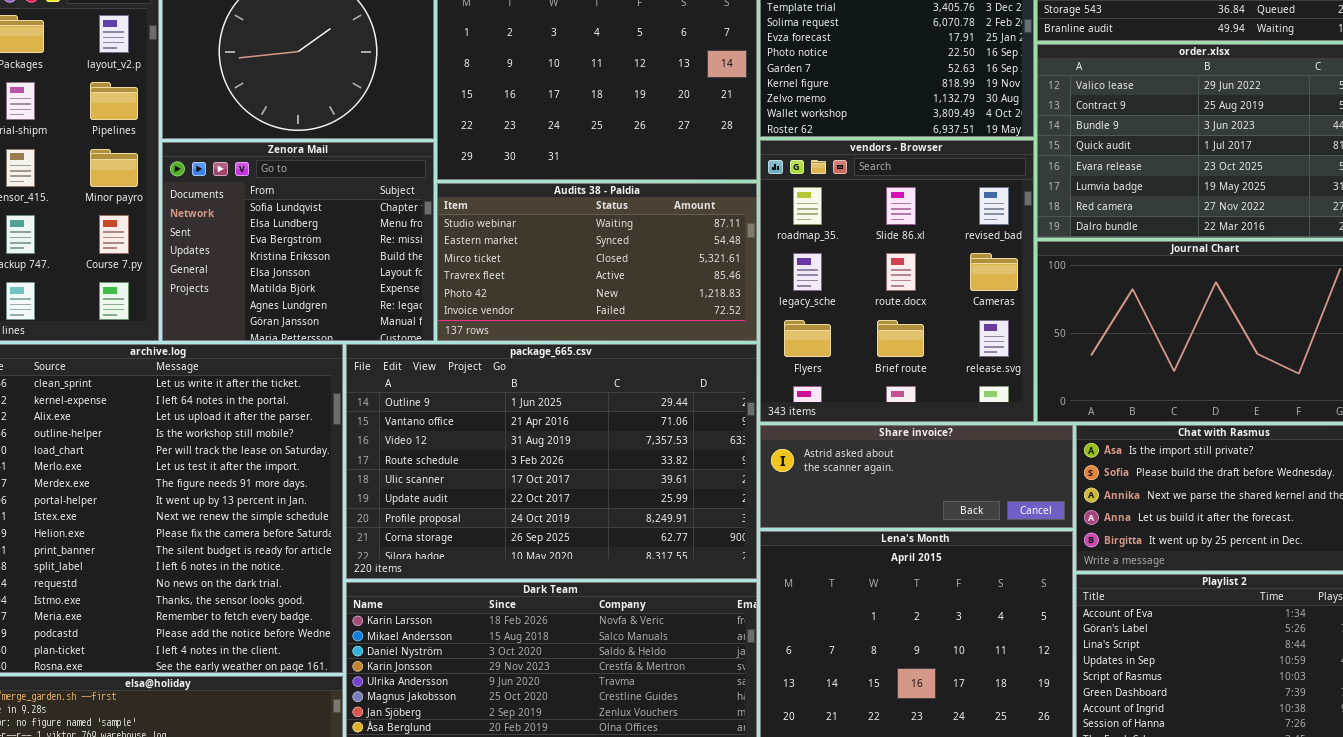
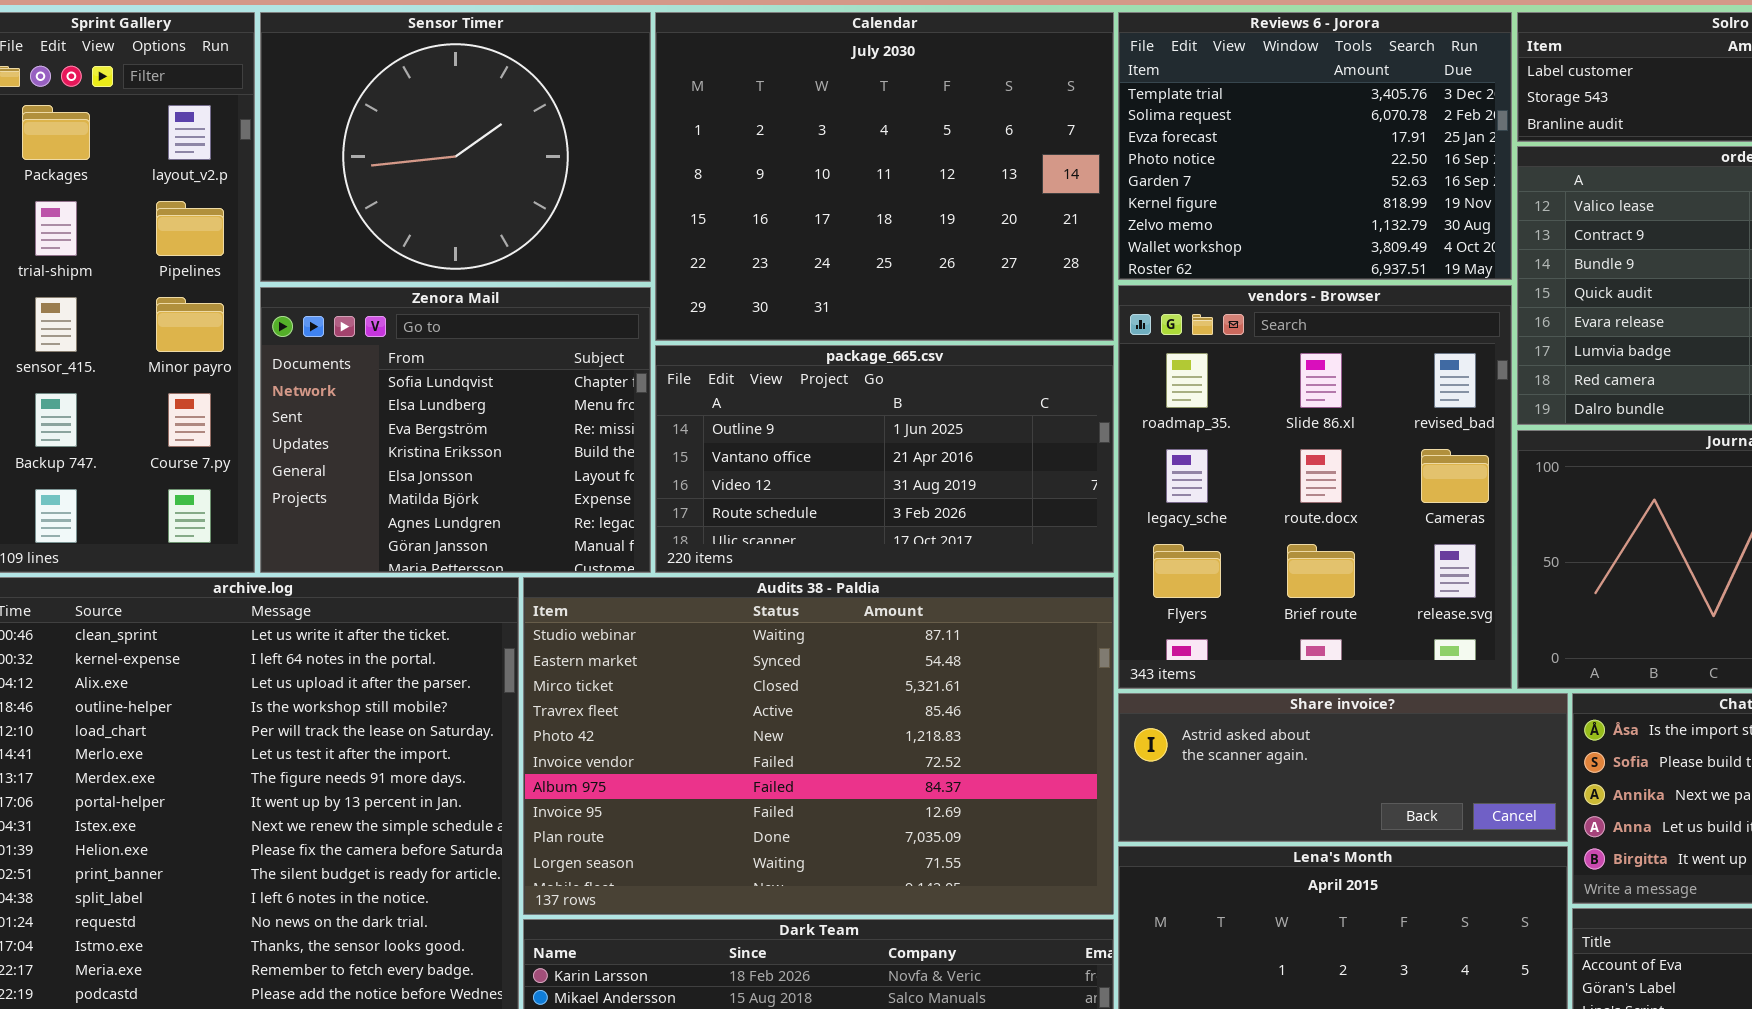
Audits 38 - Paldia: [437,183,757,341] -> [523,577,1114,915], moved, resized
package_665.csv: [346,344,757,579] -> [655,345,1114,573], moved, resized

